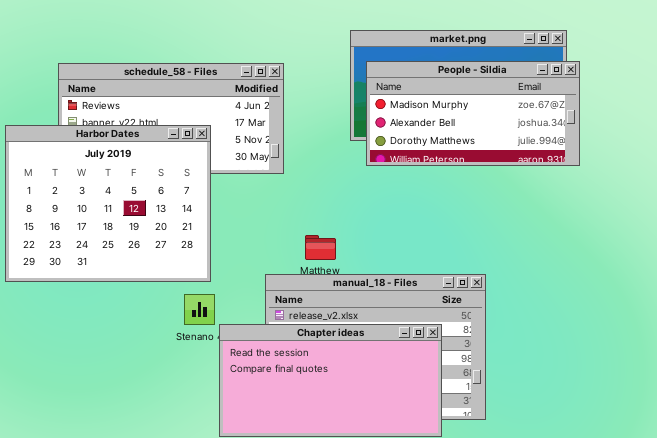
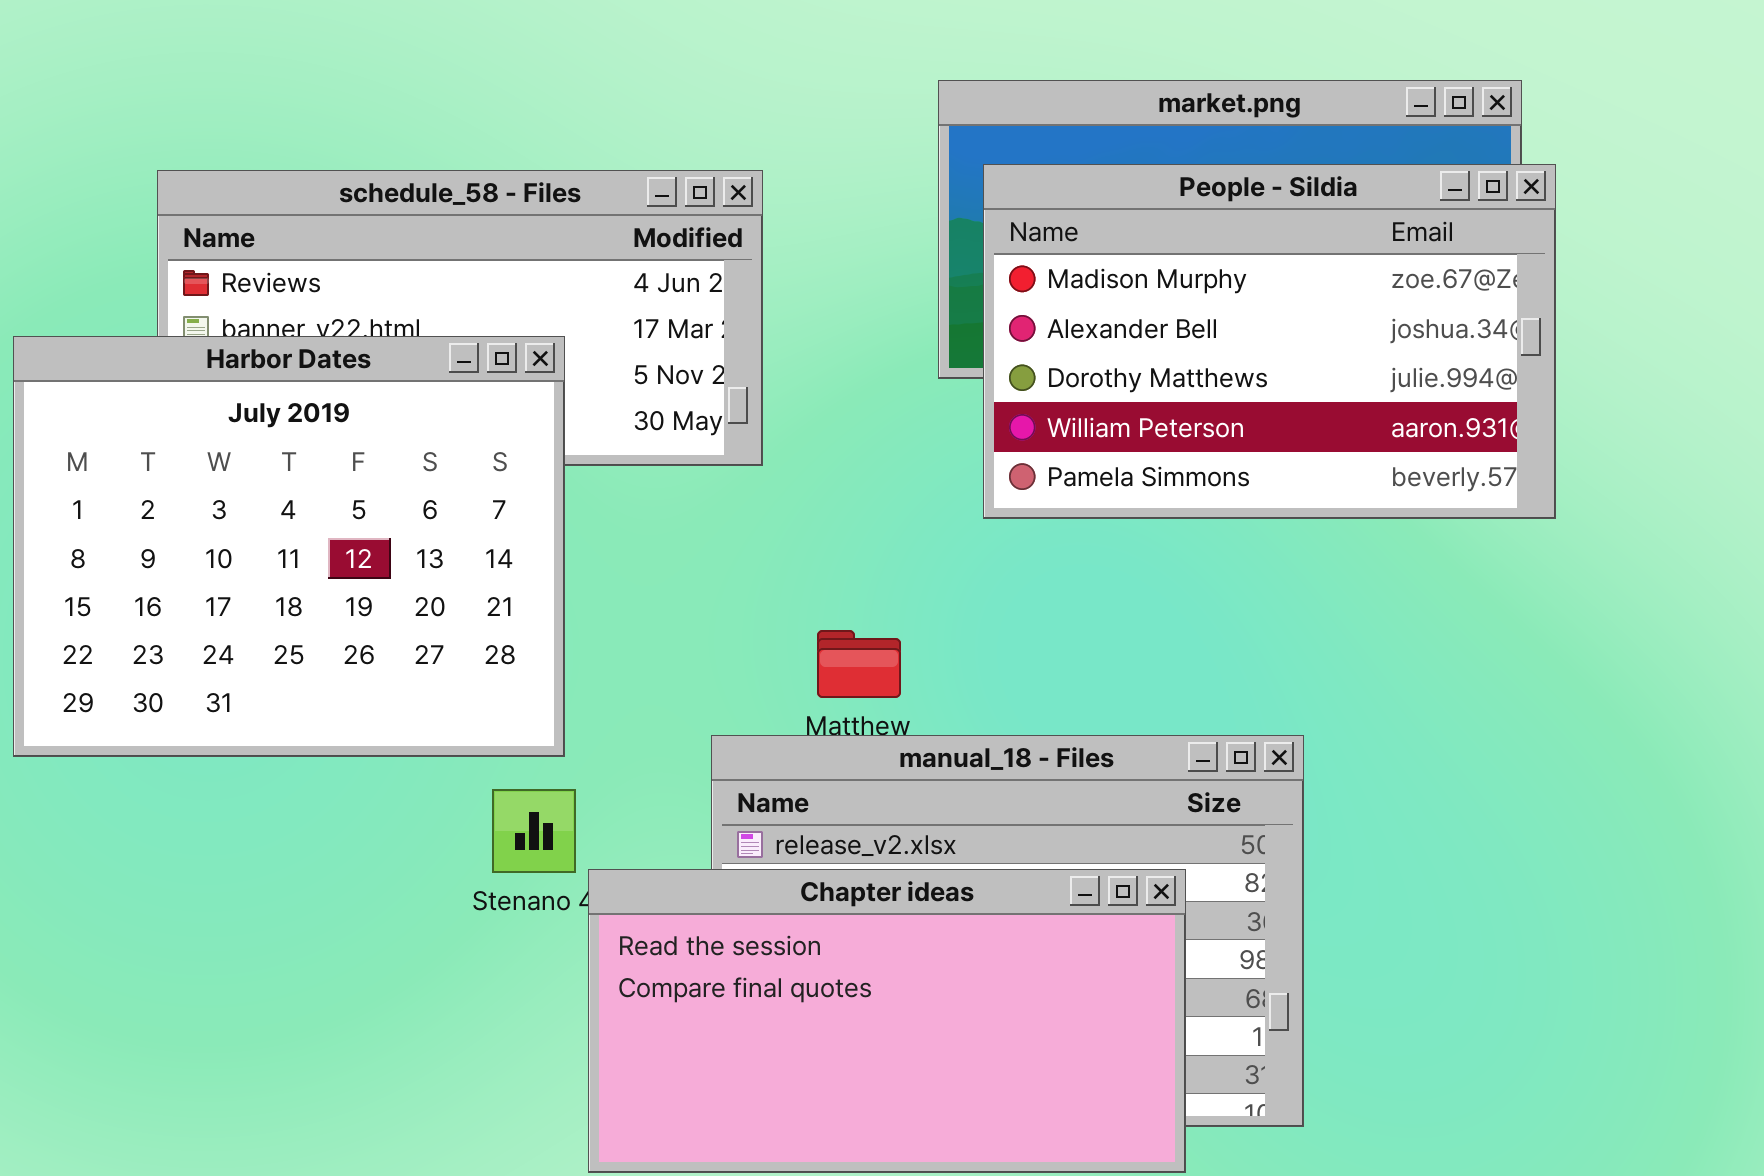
People - Sildia: [366,61,580,166] -> [983,164,1556,519], resized

